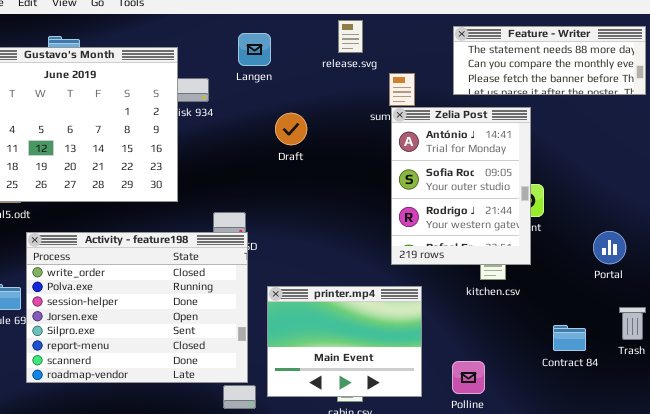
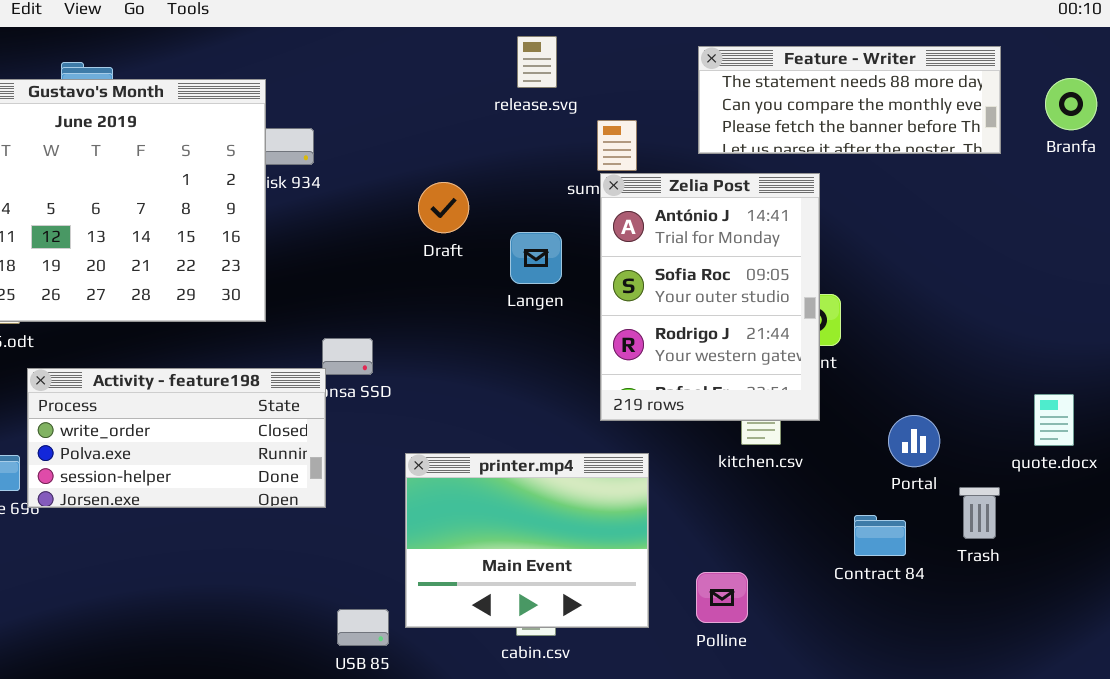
Langen: [238,33,271,66] -> [510,232,562,284], moved
Portal: [593,231,626,264] -> [888,415,940,467], moved
Activity - feature198: [26,232,248,383] -> [27,368,326,508], resized

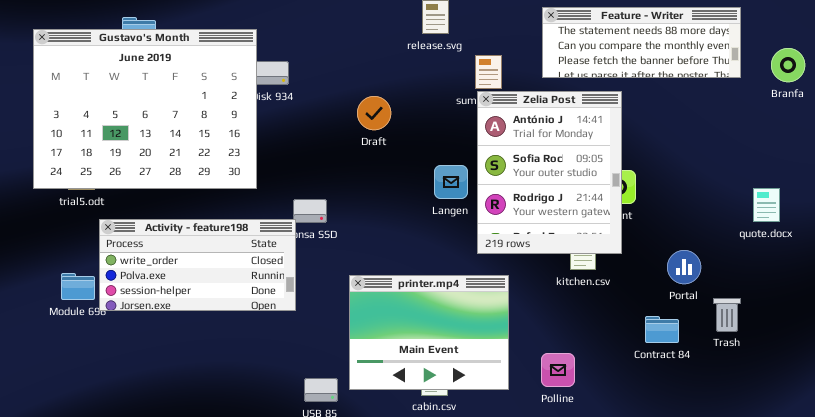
Branfa: [1045,78,1097,130] -> [771,48,805,82], moved
Langen: [510,232,562,284] -> [434,165,468,199], moved
quote.docx: [1034,394,1074,446] -> [753,188,780,222], moved

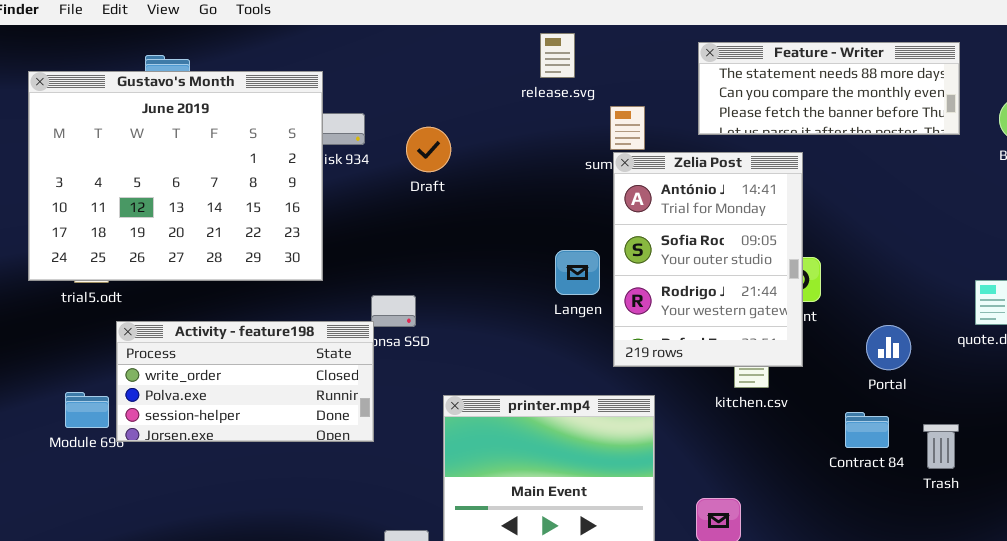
Draft: [357,96,391,130] -> [406,127,451,172], moved
Portal: [667,250,701,284] -> [866,325,911,370], moved
Contract 84: [645,316,679,343] -> [845,412,889,448], moved

